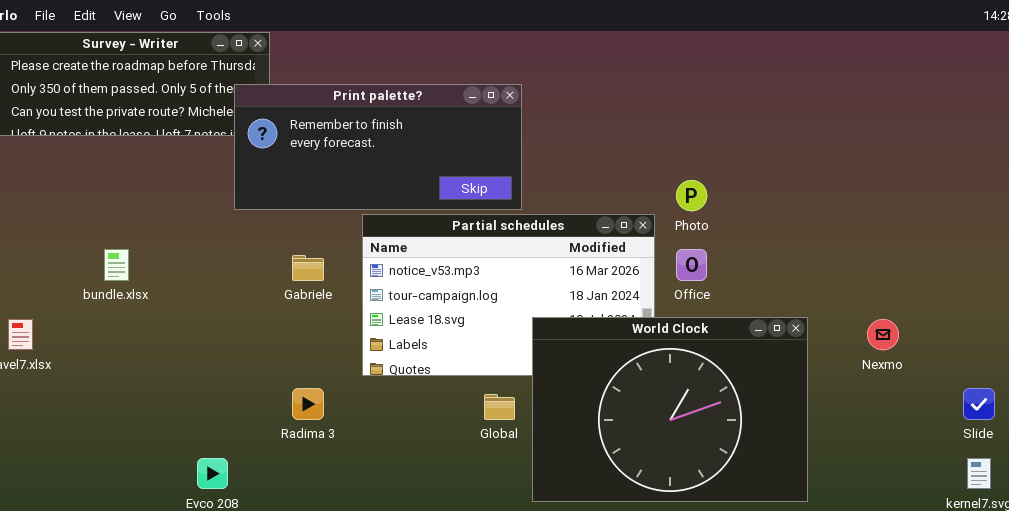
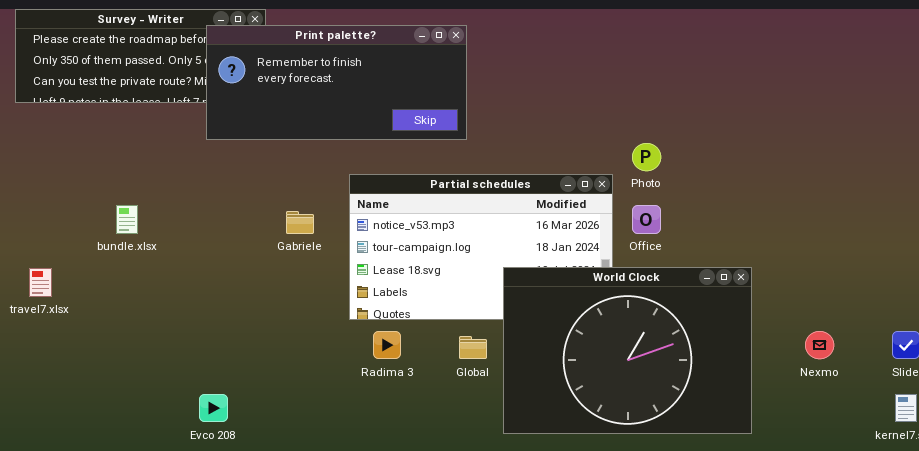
Print palette?: [234,84,522,210] -> [206,25,467,140], moved
Nexmo: [867,319,899,350] -> [805,331,834,359], moved
Radima 3: [292,388,324,420] -> [373,331,401,359], moved

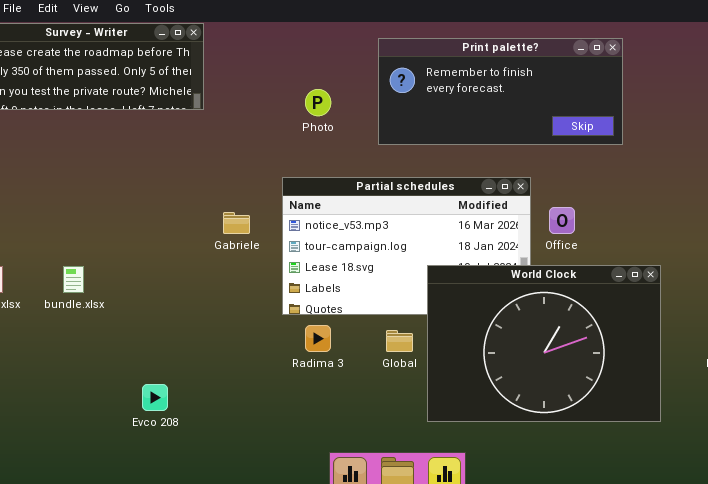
Print palette?: [206,25,467,140] -> [378,38,623,145], moved
Photo: [632,143,661,171] -> [305,89,331,116], moved
bundle.xlsx: [116,205,138,234] -> [63,266,84,293], moved

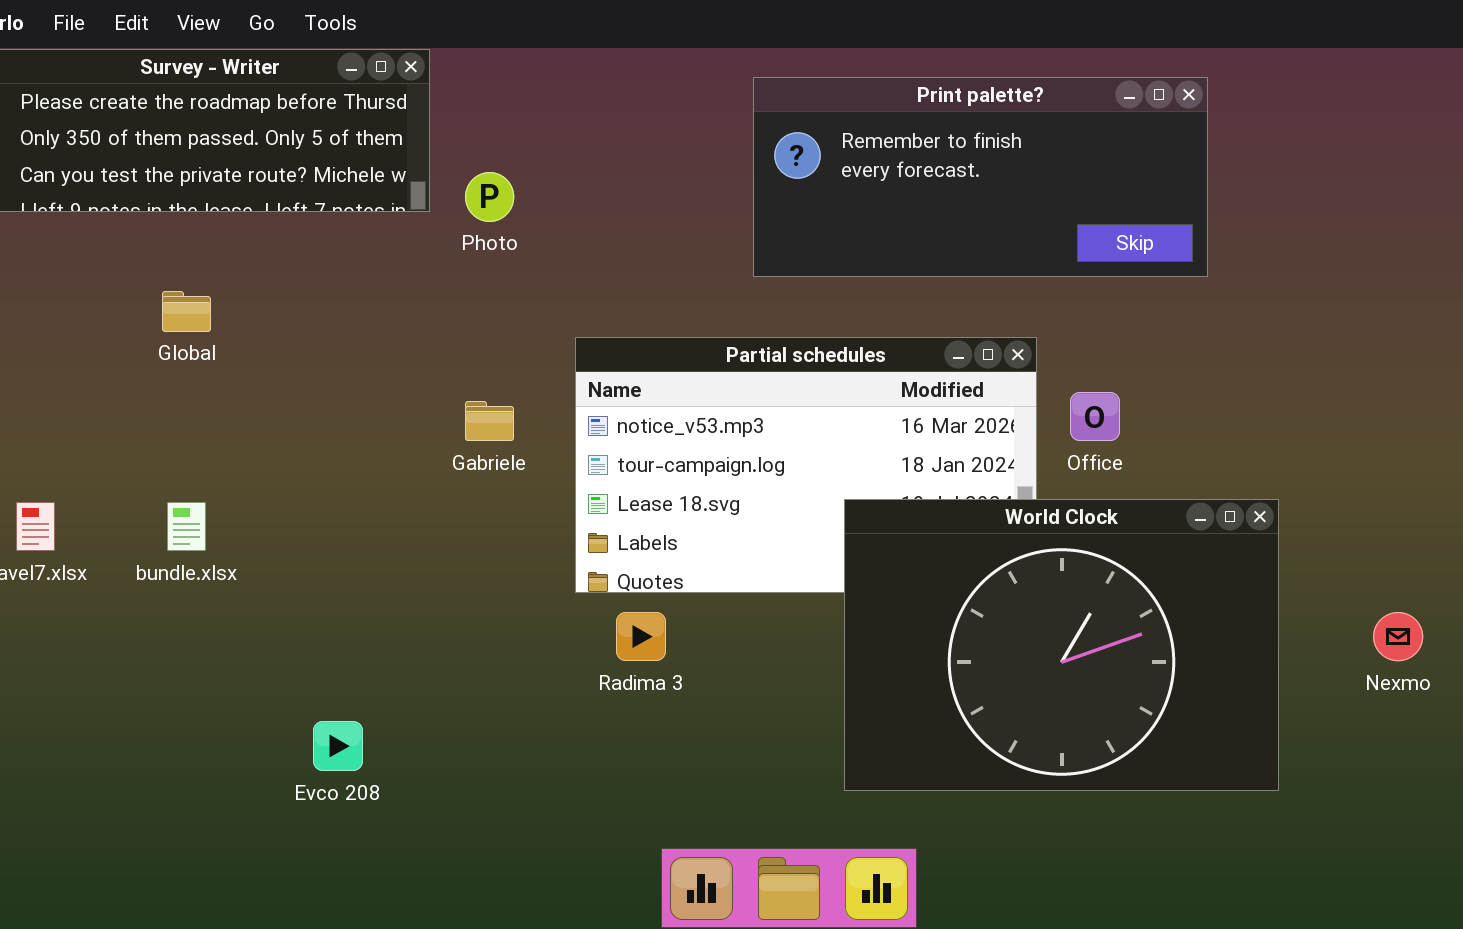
Photo: [305,89,331,116] -> [465,172,514,222], moved
Global: [386,330,413,352] -> [162,291,211,332], moved

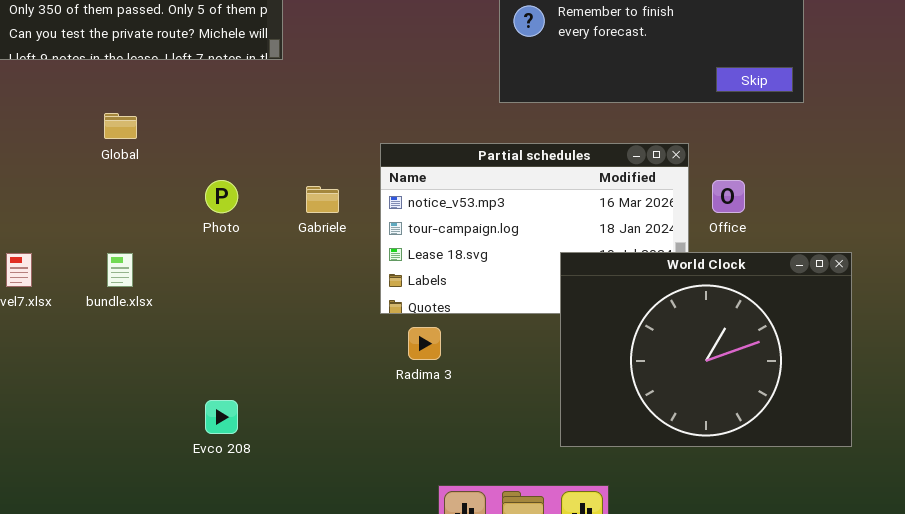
Photo: [465,172,514,222] -> [205,180,238,213], moved

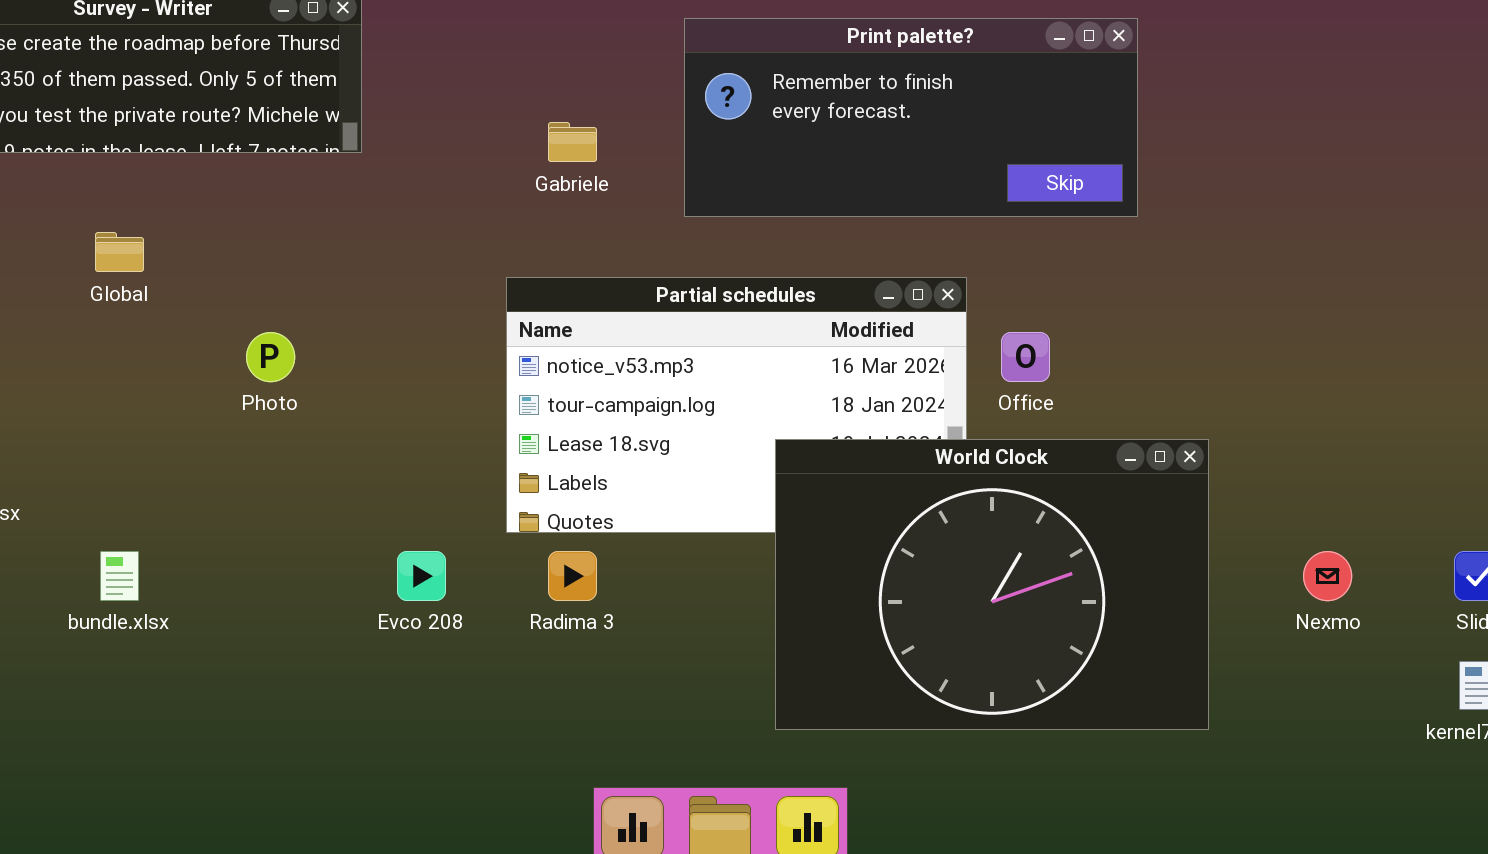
Gabriele: [306,186,339,213] -> [548,122,597,162], moved
bundle.xlsx: [107,253,133,287] -> [100,551,139,601], moved
Evco 208: [205,400,238,434] -> [397,551,446,601], moved

